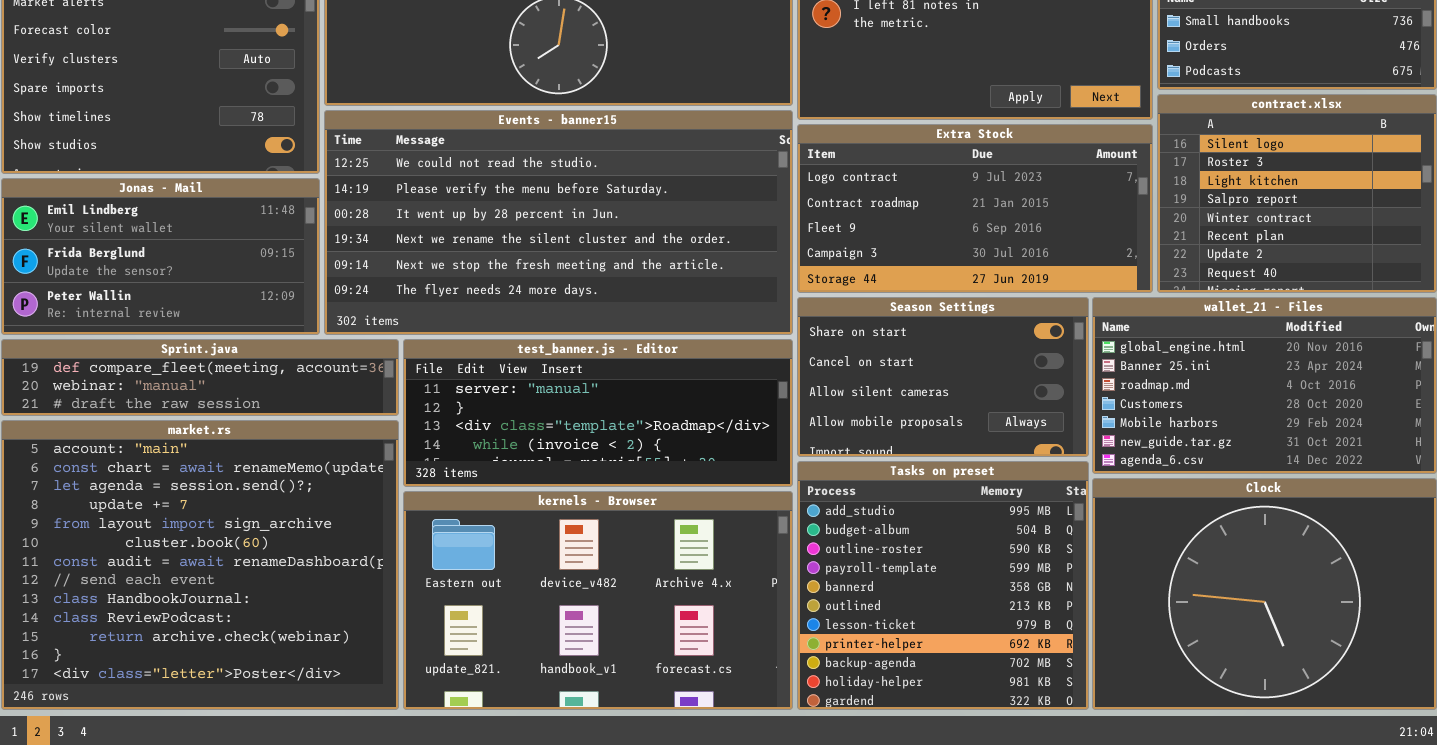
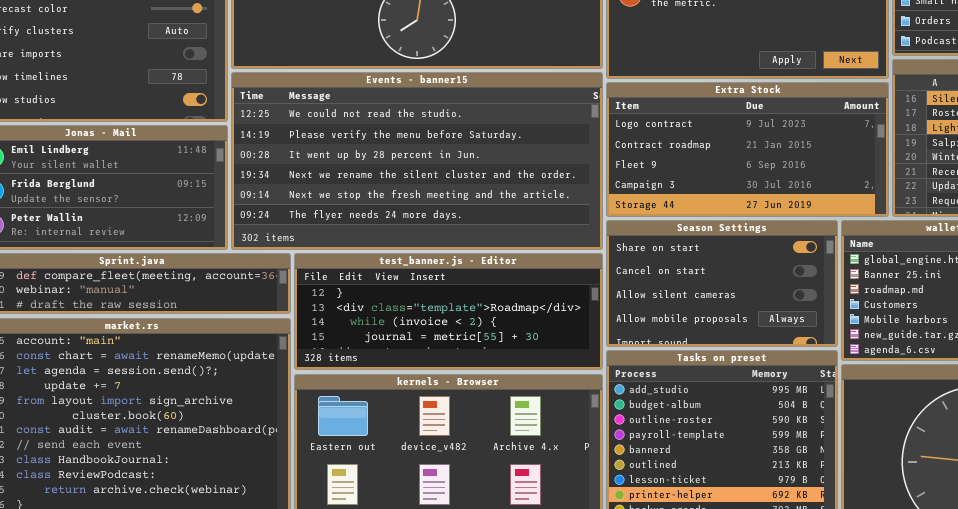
test_banner.js - Editor: [403,339,793,487] -> [294,253,603,370], scrolled down 1 row

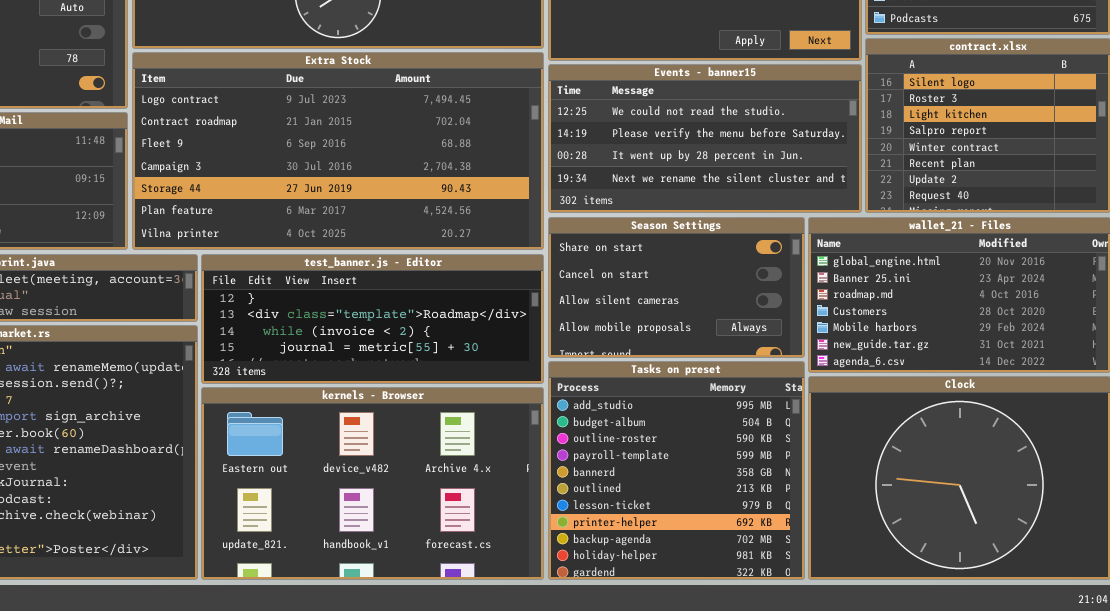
Events - banner15: [231,72,603,250] -> [548,64,862,213], moved, resized
Extra Stock: [606,82,889,217] -> [132,52,544,250], moved, resized

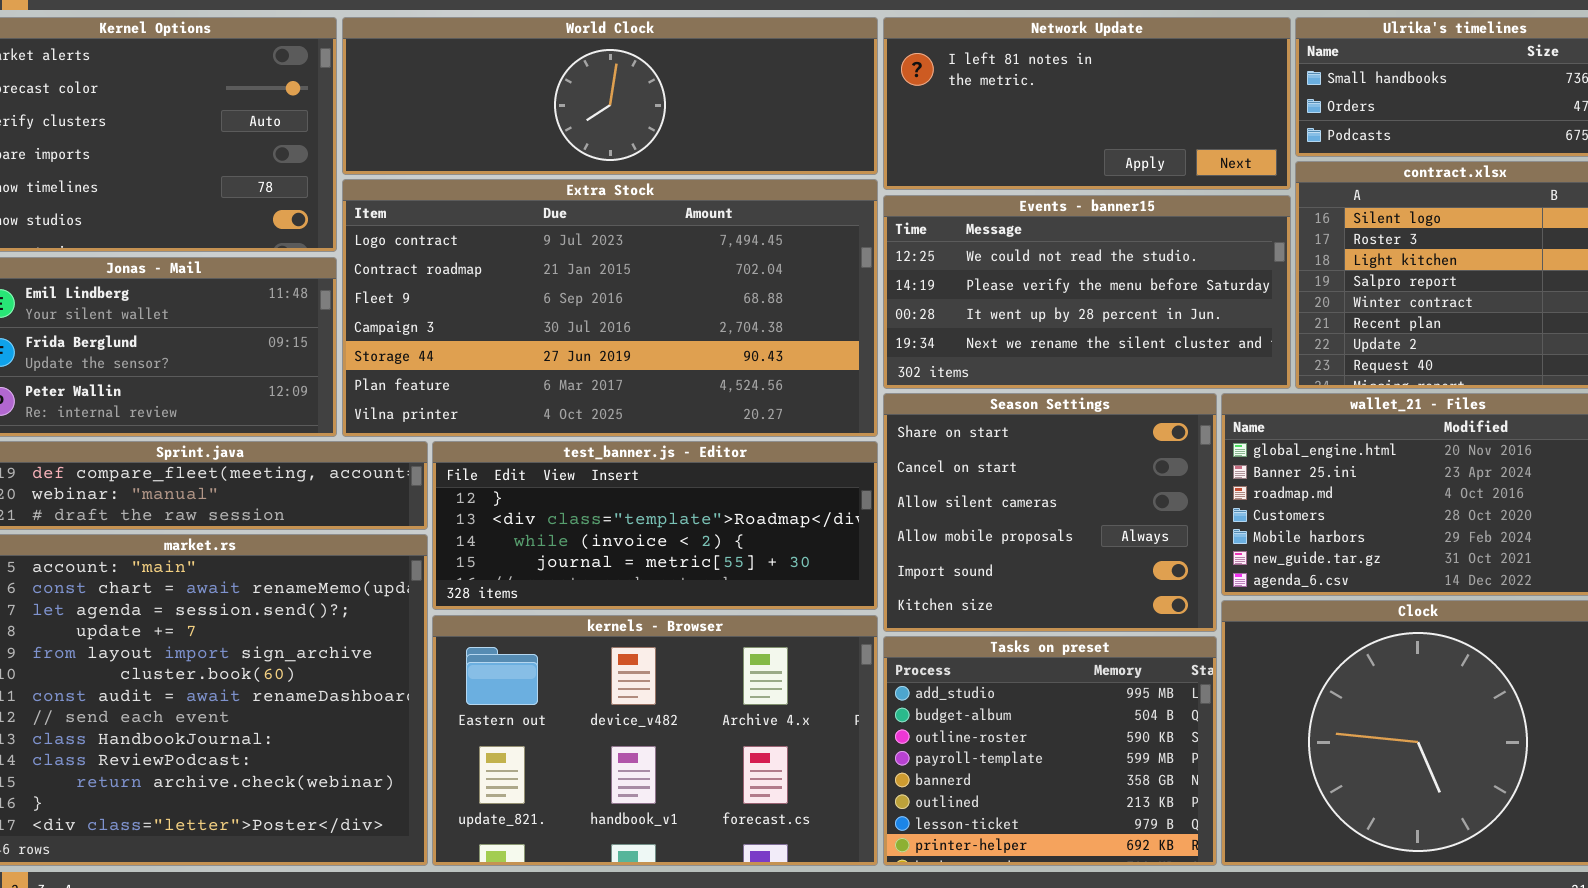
Season Settings: [548,217,805,358] -> [883,393,1217,632], resized
Tasks on preset: [548,361,805,580] -> [883,636,1217,866], resized

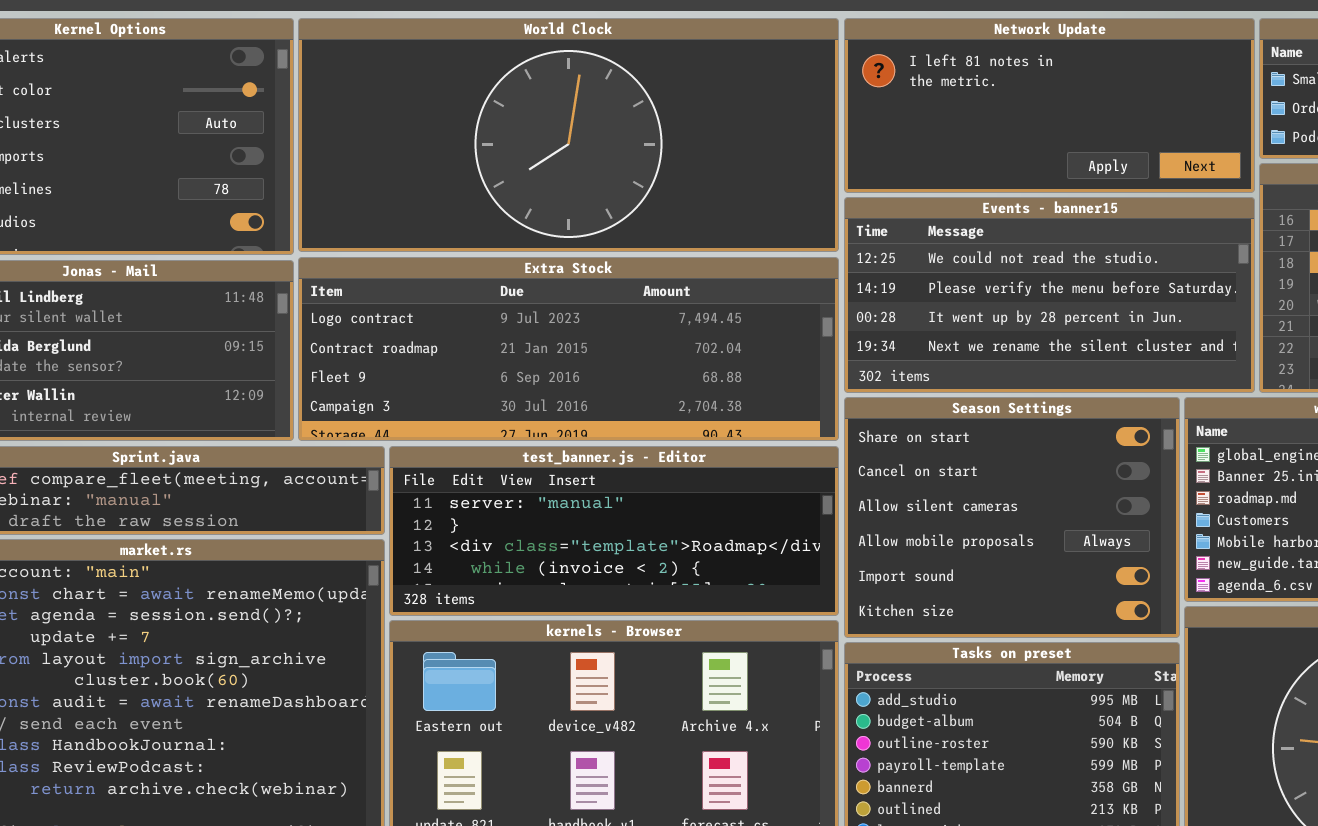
World Clock: [342,17,878,175] -> [298,18,839,252], resized
Extra Stock: [342,179,878,437] -> [298,257,839,441], resized
test_banner.js - Editor: [432,441,878,610] -> [389,446,839,616], scrolled up 1 row

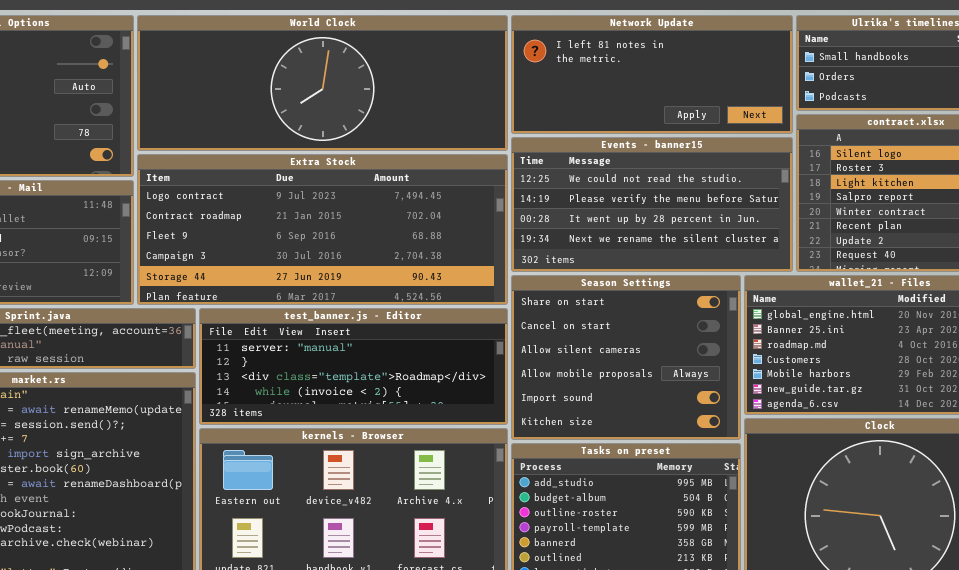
World Clock: [298,18,839,252] -> [137,15,508,151], resized
Extra Stock: [298,257,839,441] -> [137,154,508,305], resized

